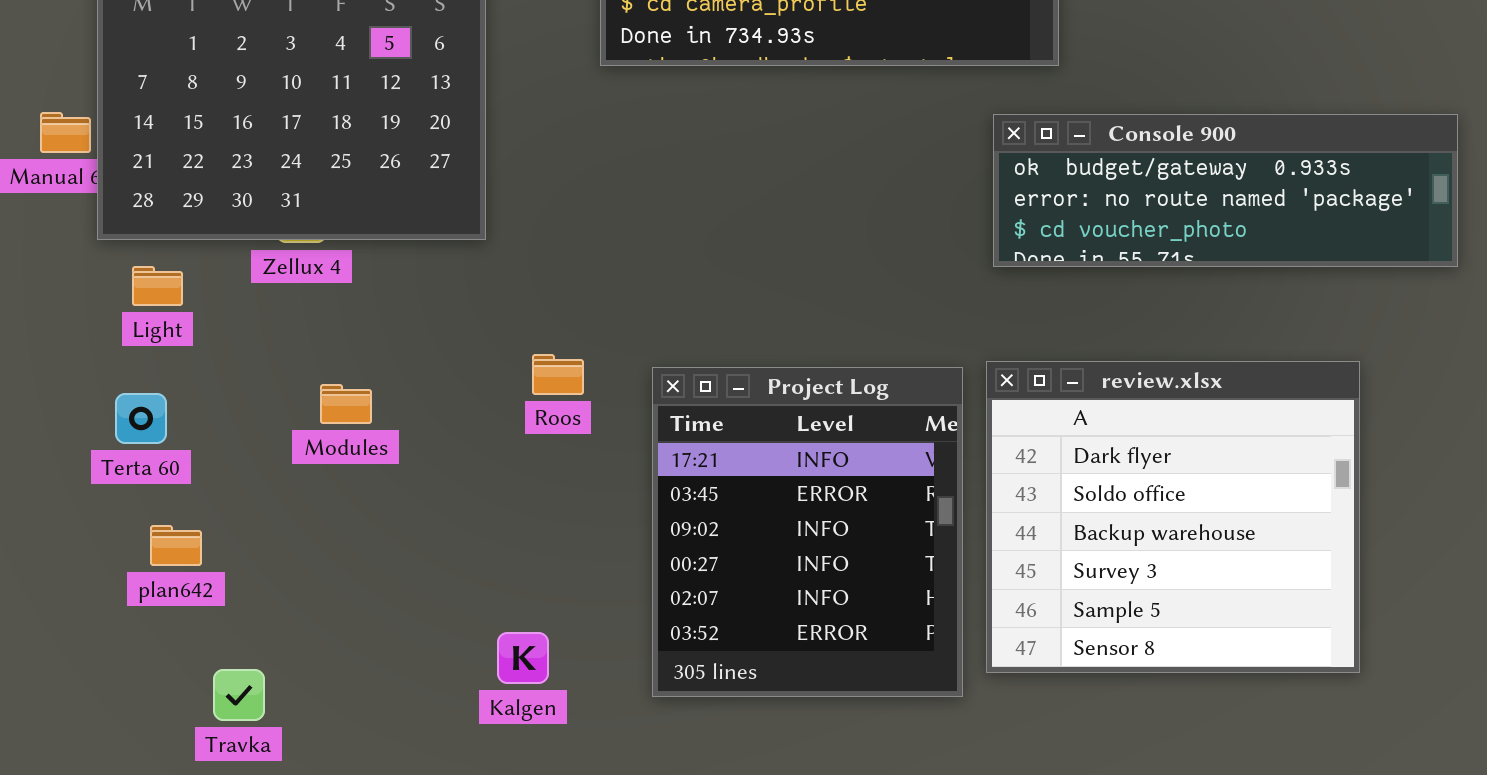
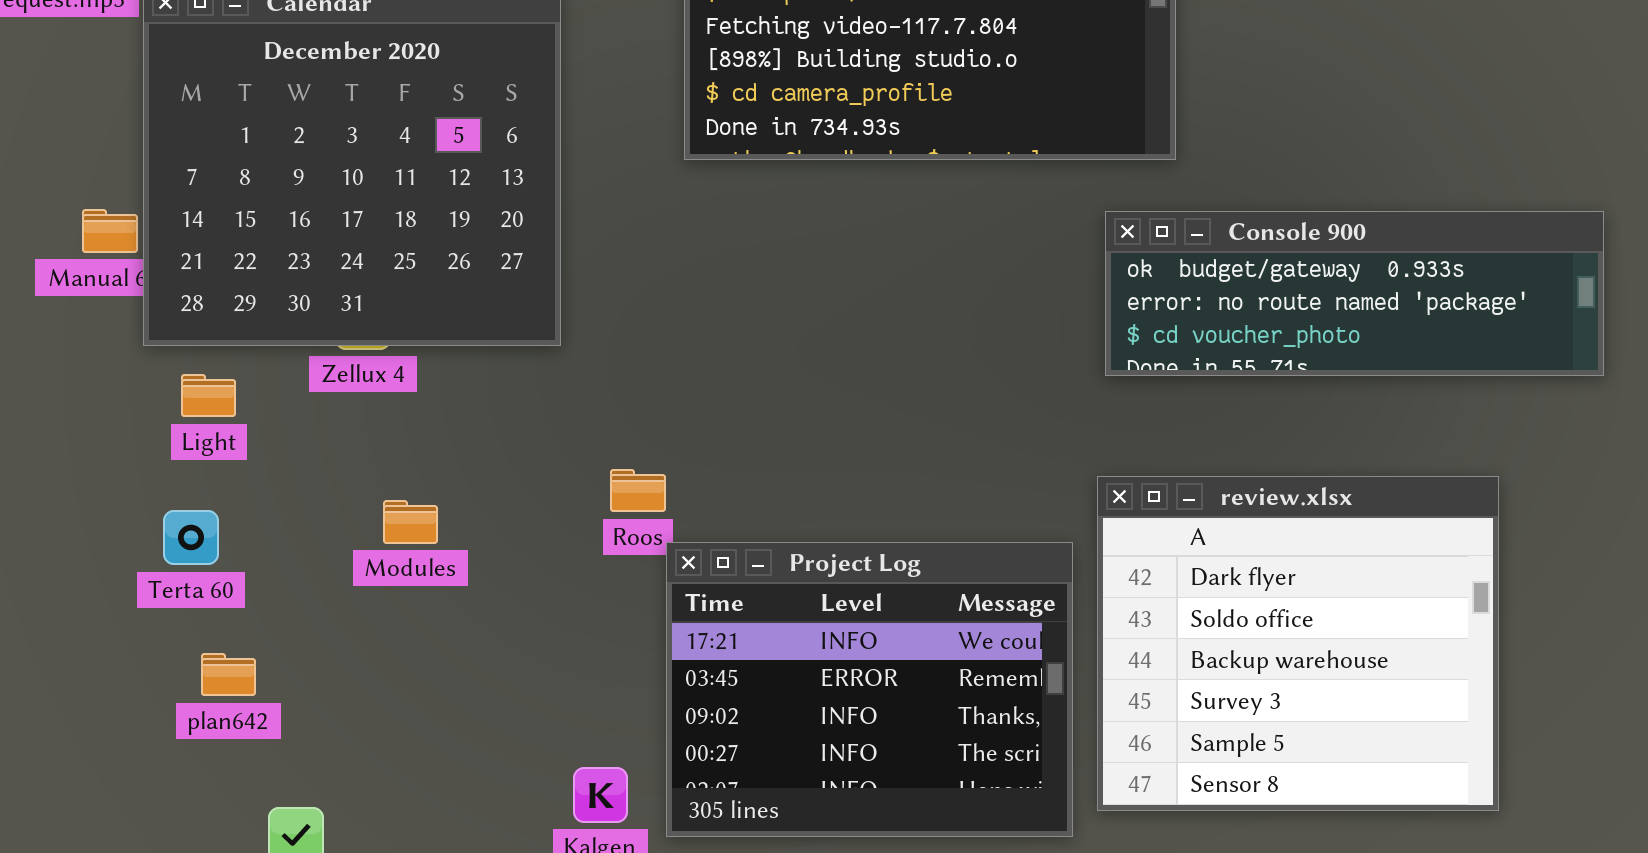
Project Log: [652,367,963,697] -> [666,542,1073,837], resized

